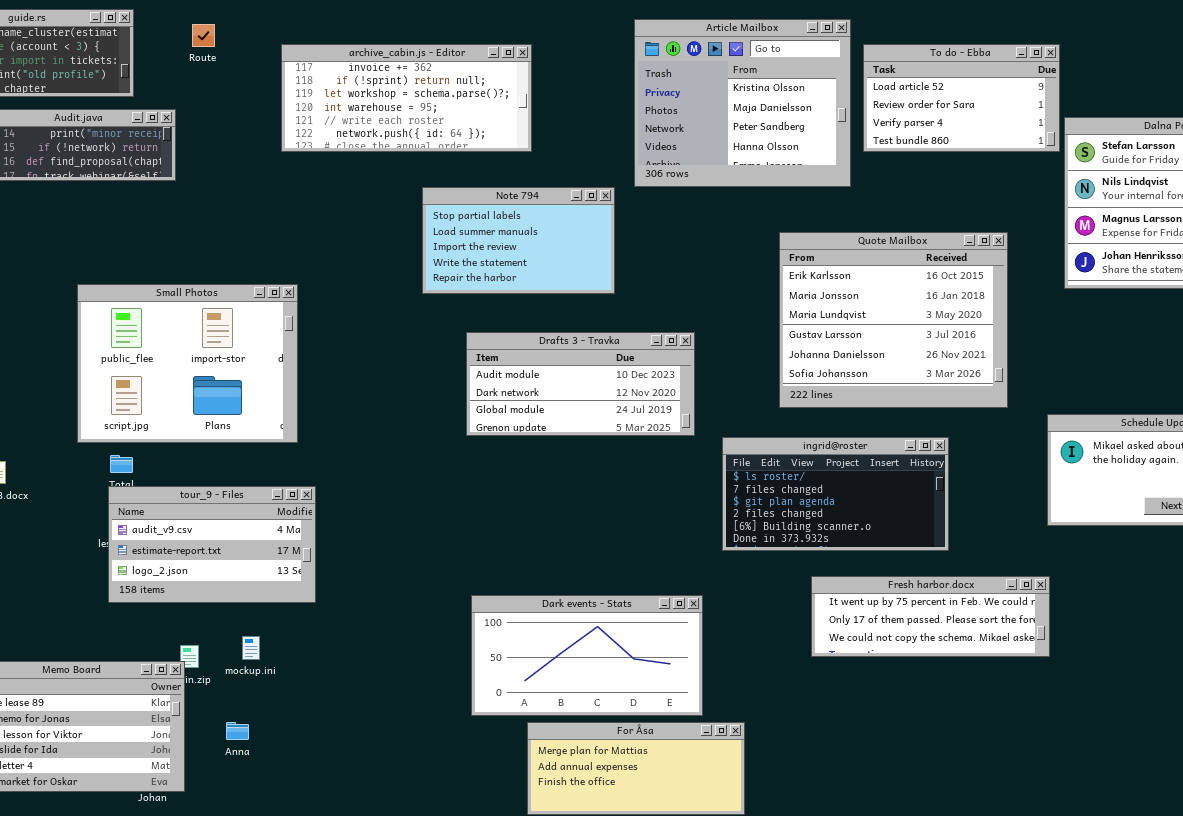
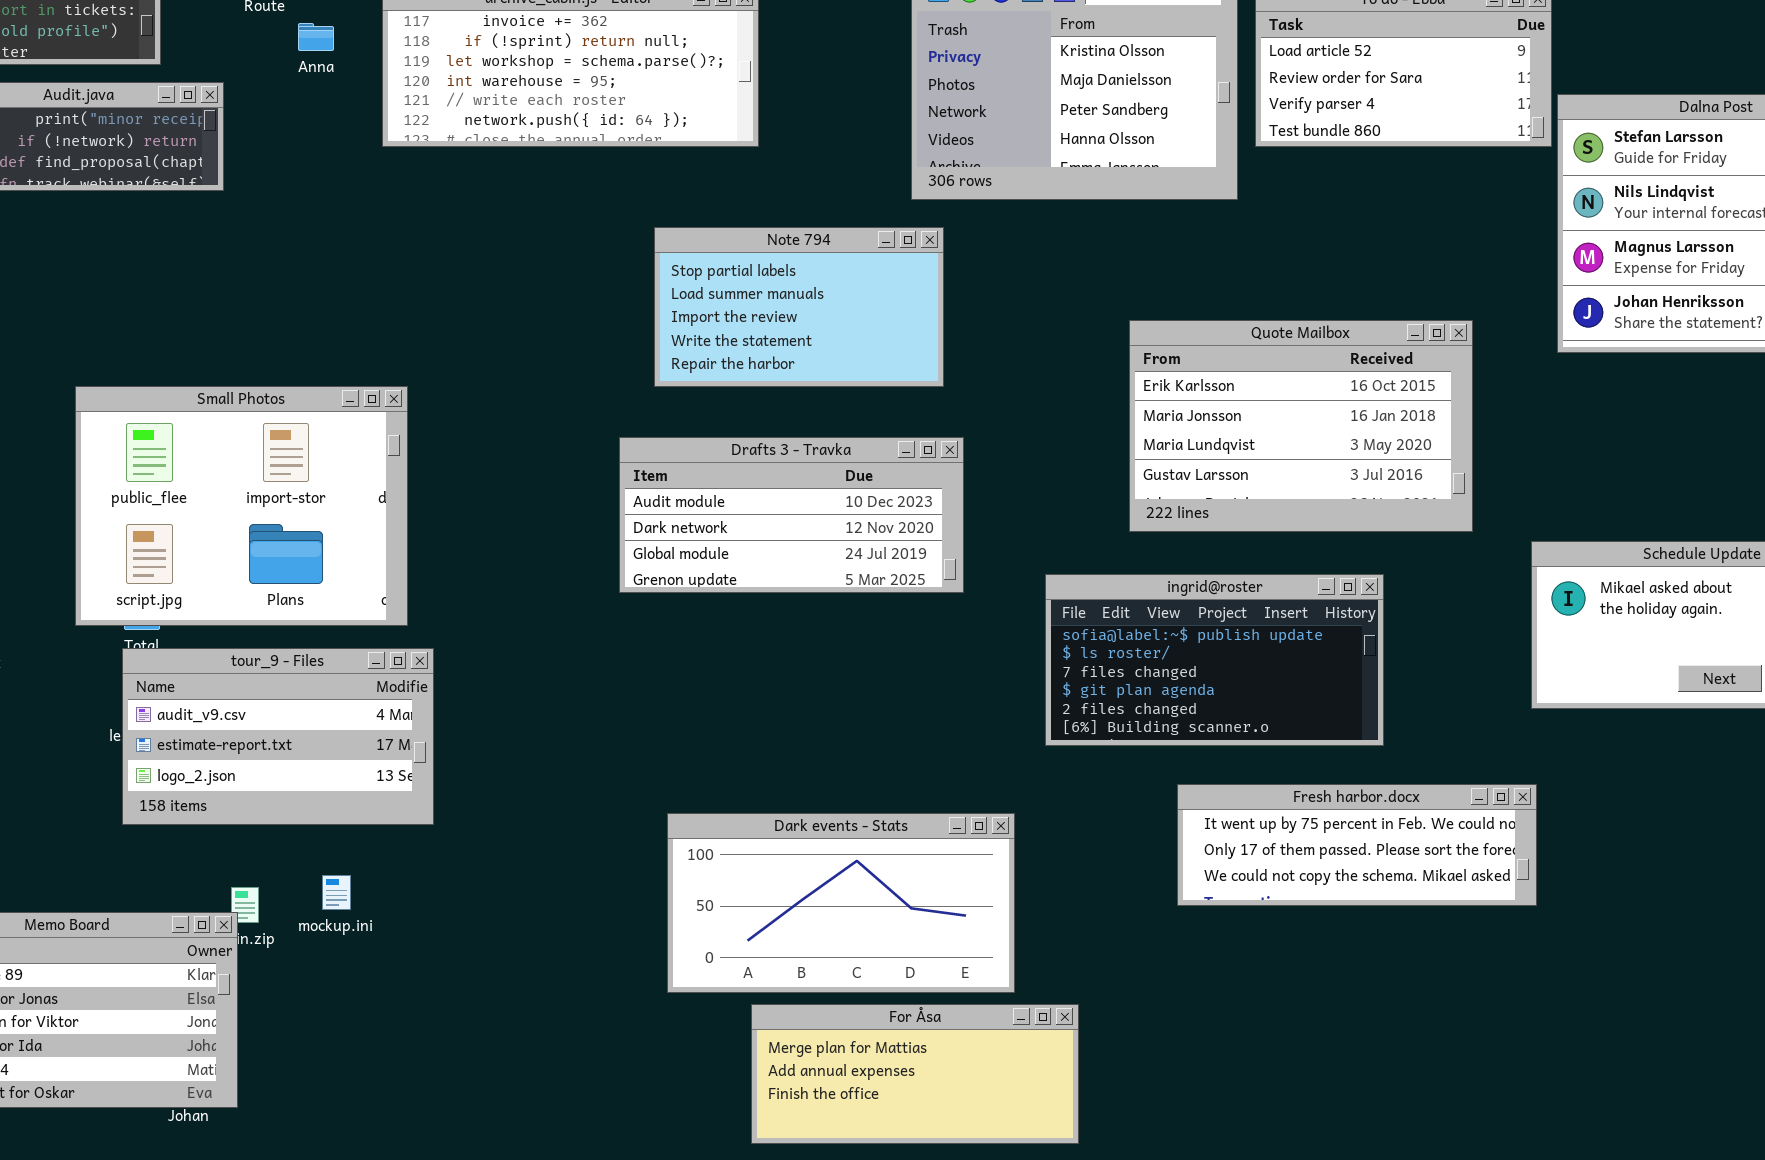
Note 794: [422,187,615,294] -> [654,227,944,387], moved
Quote Mailbox: [779,232,1008,408] -> [1129,320,1473,532], resized
Small Photos: [77,284,298,443] -> [75,386,408,626], moved
Drafts 3 - Travka: [466,332,695,436] -> [619,437,964,593], moved
ingrid@roster: [722,437,949,551] -> [1045,574,1384,746], scrolled up 1 row
Anna: [226,722,249,740] -> [298,23,334,51], moved

